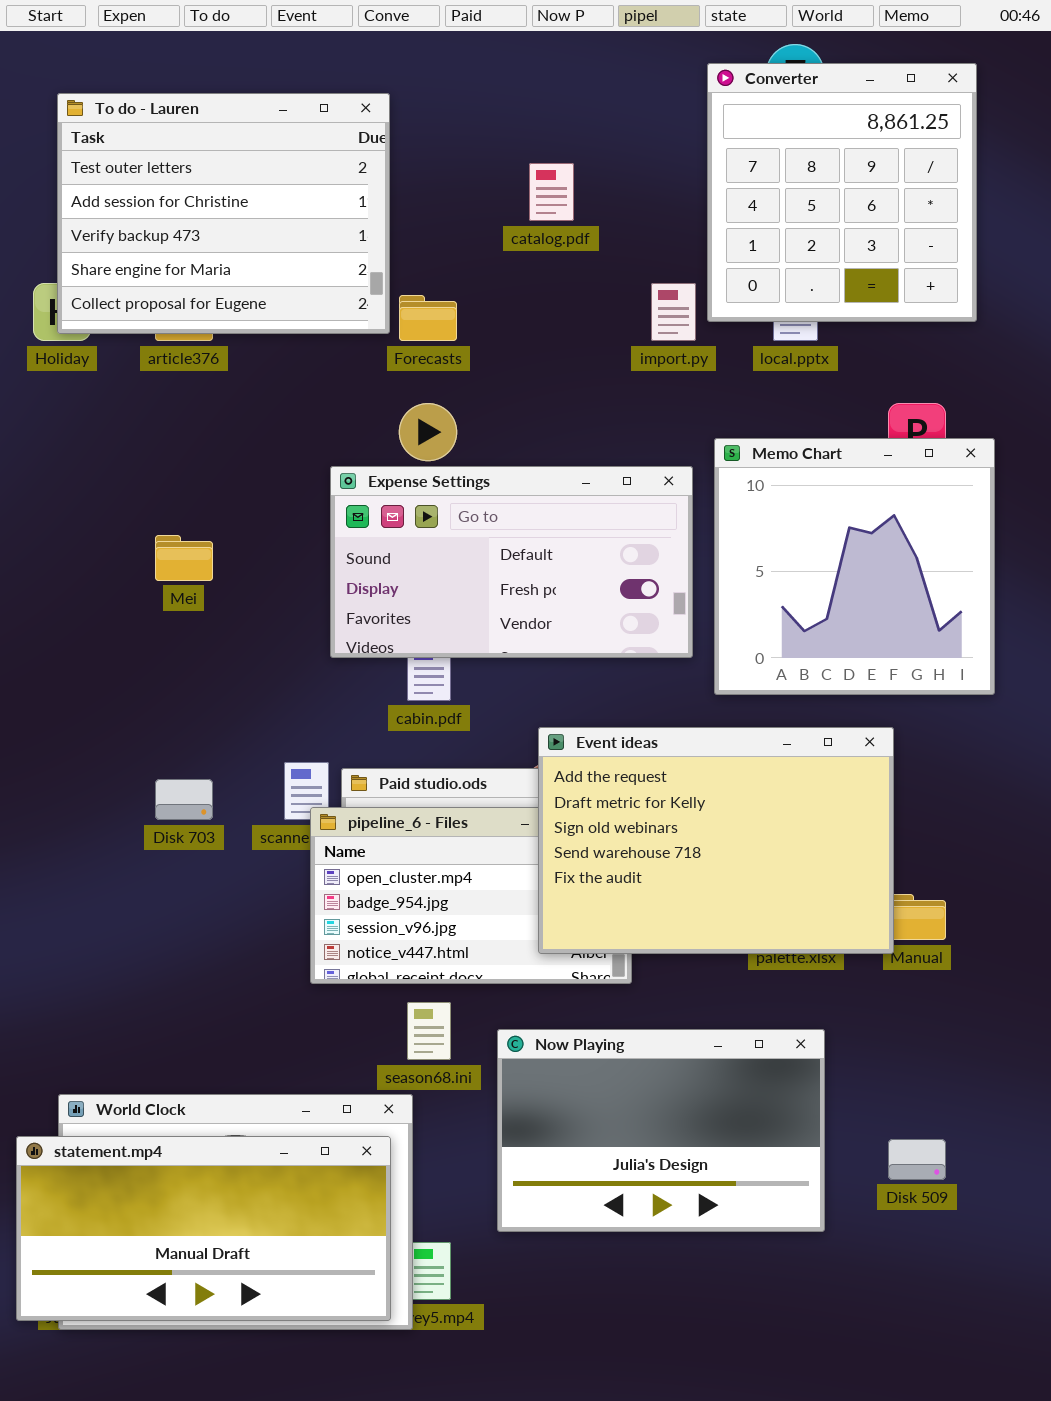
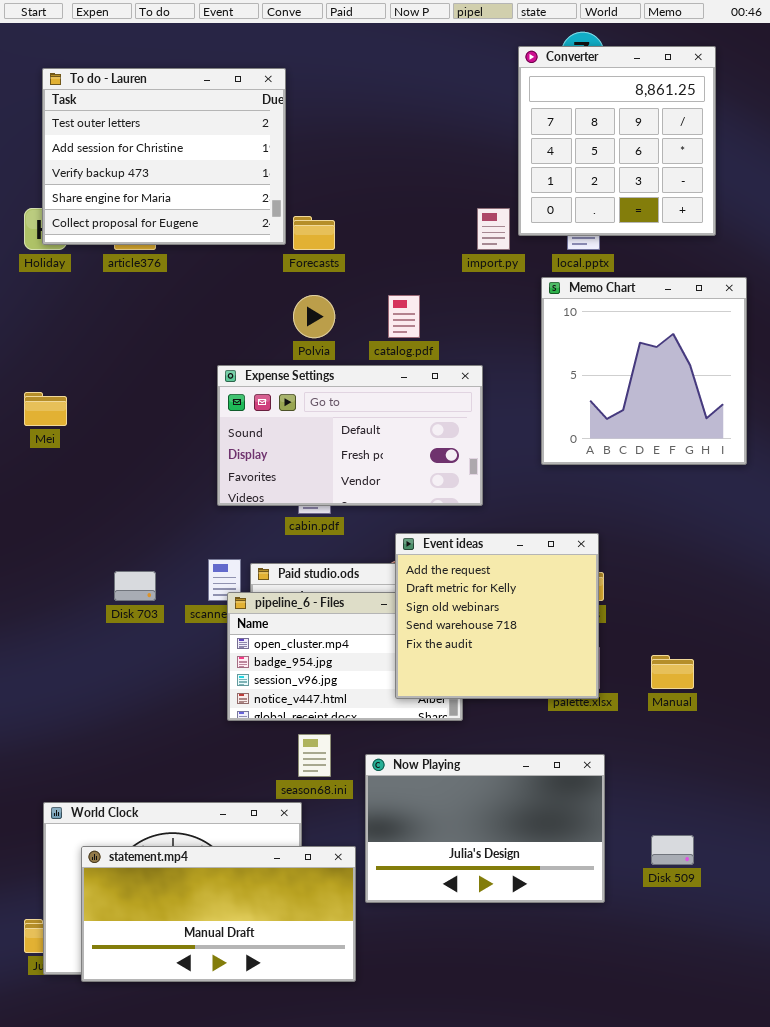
catalog.pdf: [529,163,574,221] -> [388,295,420,338], moved
Memo Chart: [714,438,995,695] -> [541,277,747,465], moved
Expense Settings: [330,466,693,658] -> [217,365,483,506], moved
Mei: [155,535,213,581] -> [24,392,67,426], moved
Event ideas: [538,727,894,954] -> [395,533,599,699], resized
statement.mp4: [16,1136,391,1321] -> [81,846,356,982], moved

